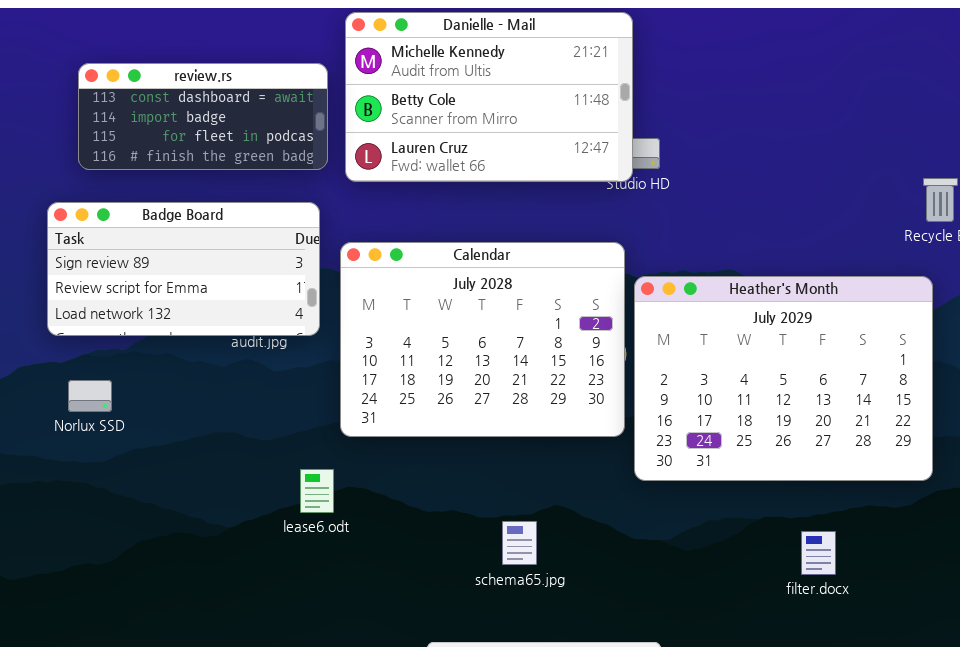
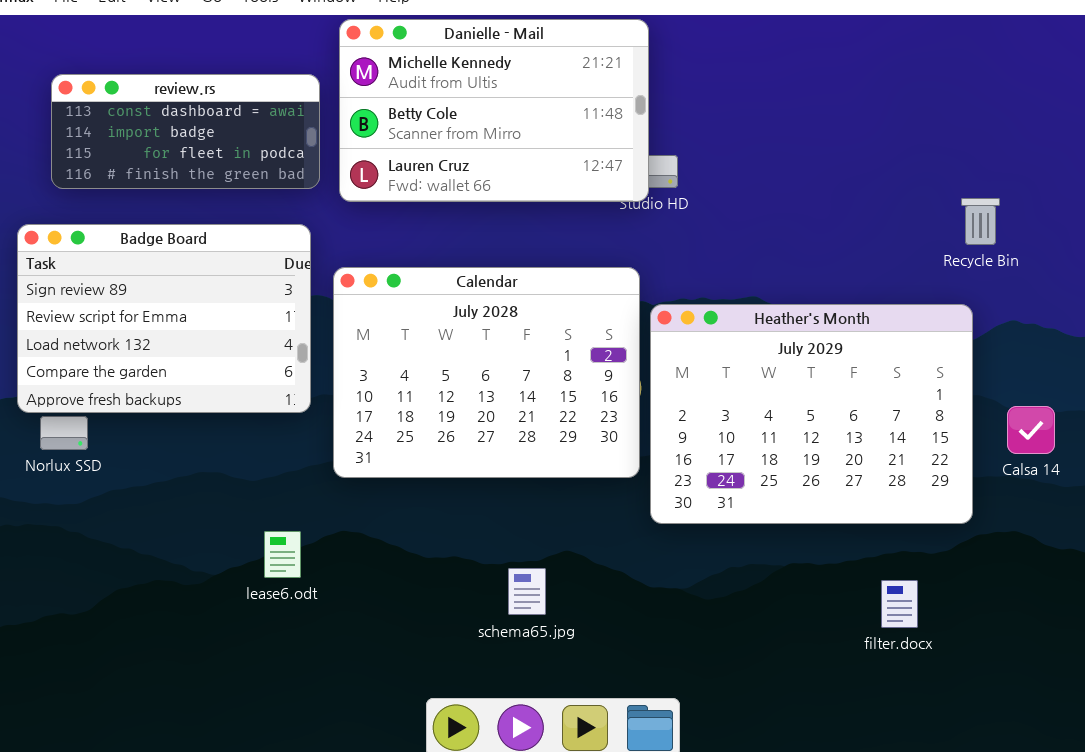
Badge Board: [47,202,320,336] -> [17,224,311,413], resized
lease6.odt: [300,469,334,513] -> [264,531,301,578], moved
filter.docx: [801,531,836,575] -> [881,580,918,628], moved

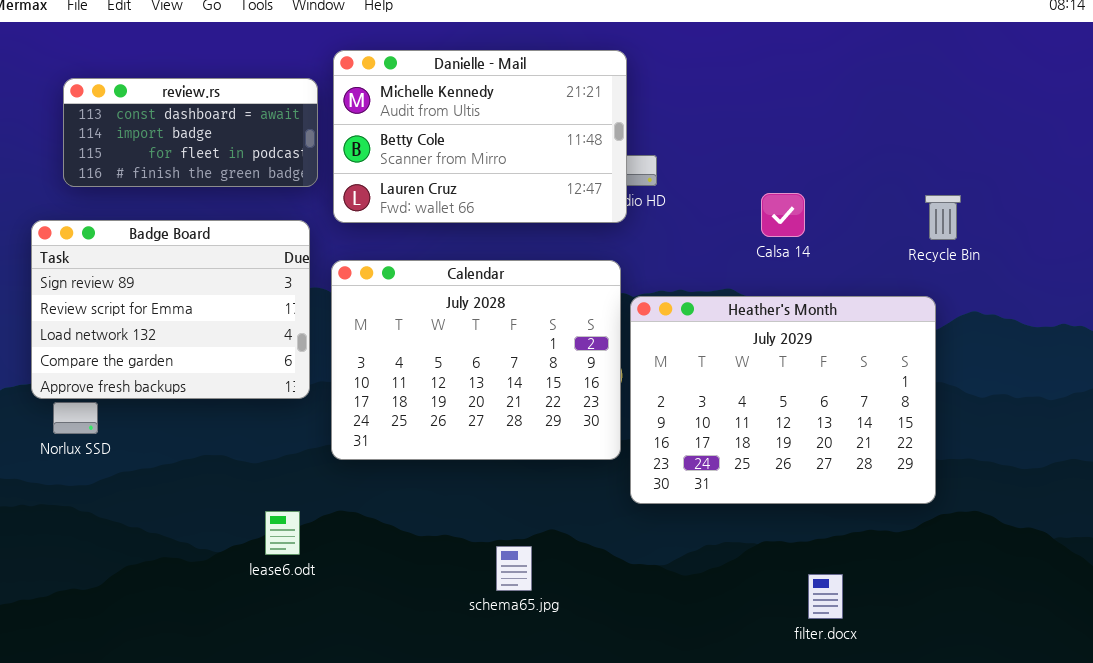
Danielle - Mail: [339,19,649,202] -> [333,50,627,223], moved
Calsa 14: [1007,406,1055,454] -> [761,193,805,237], moved
filter.docx: [881,580,918,628] -> [808,574,843,619], moved

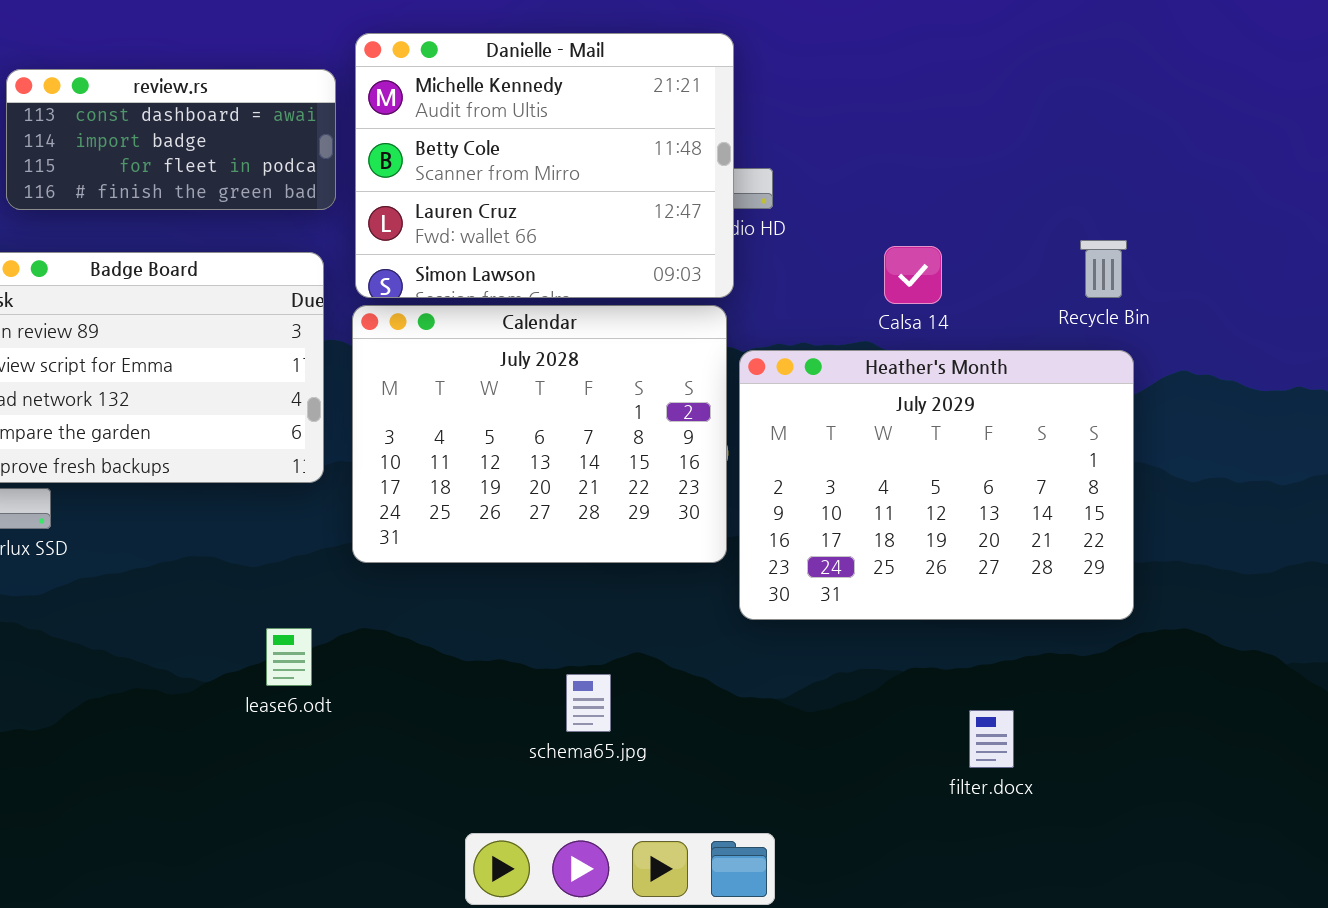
Danielle - Mail: [333,50,627,223] -> [355,33,734,298], resized
Calsa 14: [761,193,805,237] -> [884,246,942,304], moved
Recycle Bin: [925,195,961,240] -> [1080,240,1127,298], moved

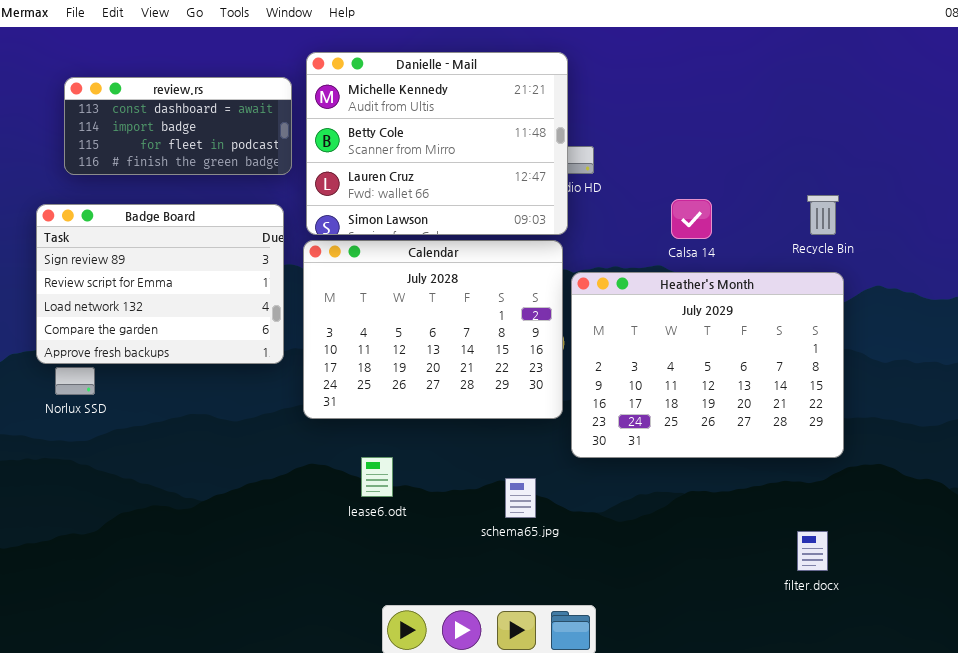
lease6.odt: [266,628,312,686] -> [361,457,393,497], moved
schema65.jpg: [566,674,611,732] -> [505,478,536,518], moved
filter.docx: [969,710,1014,768] -> [797,531,828,571], moved

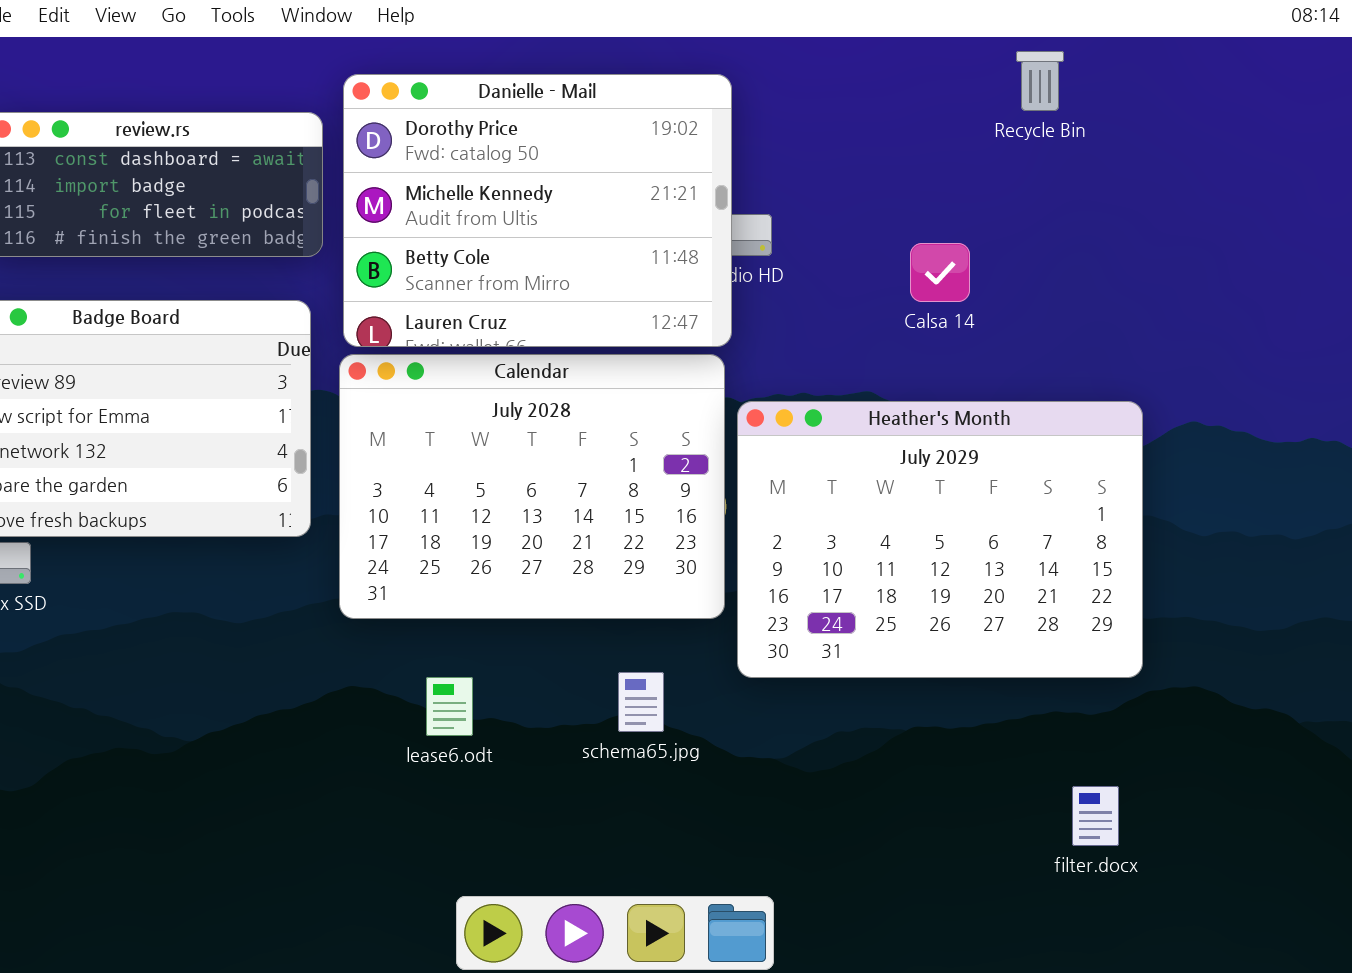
Danielle - Mail: [306,52,568,235] -> [343,74,732,347], scrolled up 1 row
Recycle Bin: [807,195,839,235] -> [1016,51,1064,111], moved
Calsa 14: [671,199,712,239] -> [910,243,970,302], moved
schema65.jpg: [505,478,536,518] -> [618,672,664,732], moved

